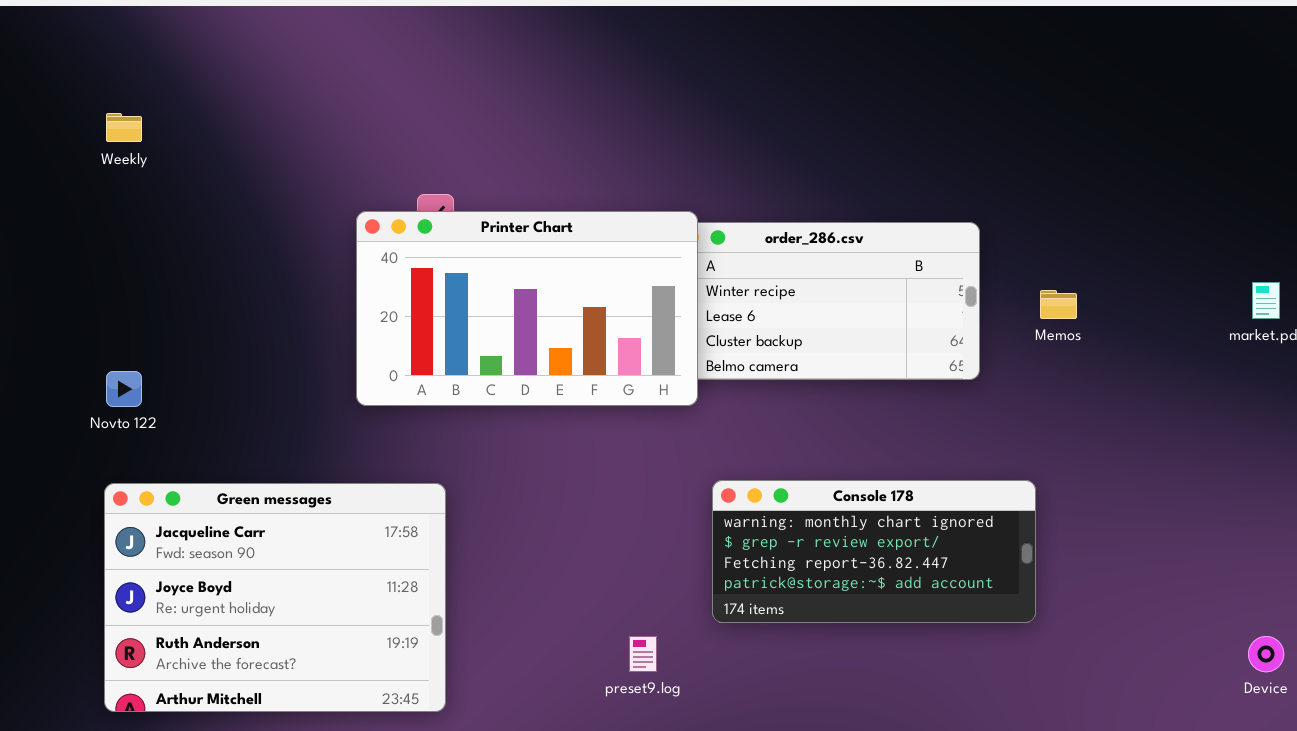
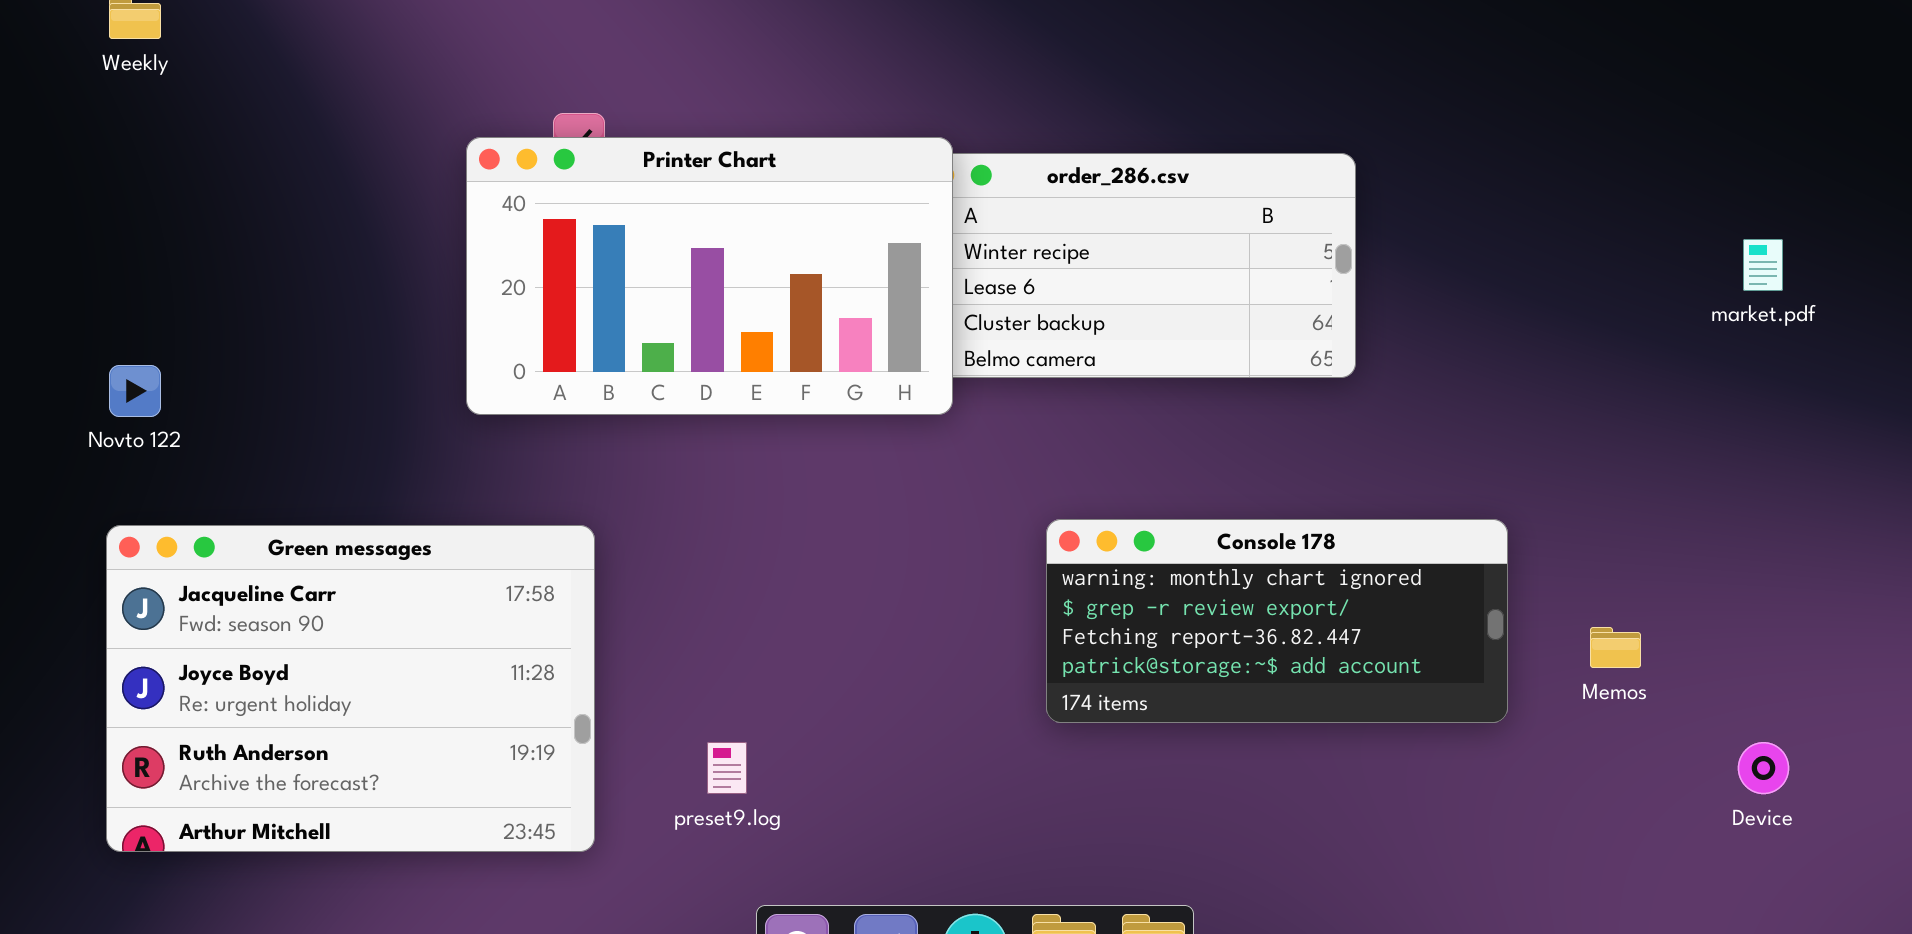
Memos: [1040,290,1077,319] -> [1590,627,1641,668], moved
Console 178: [712,480,1036,623] -> [1046,519,1508,723], moved
preset9.log: [629,636,657,672] -> [707,742,747,794], moved

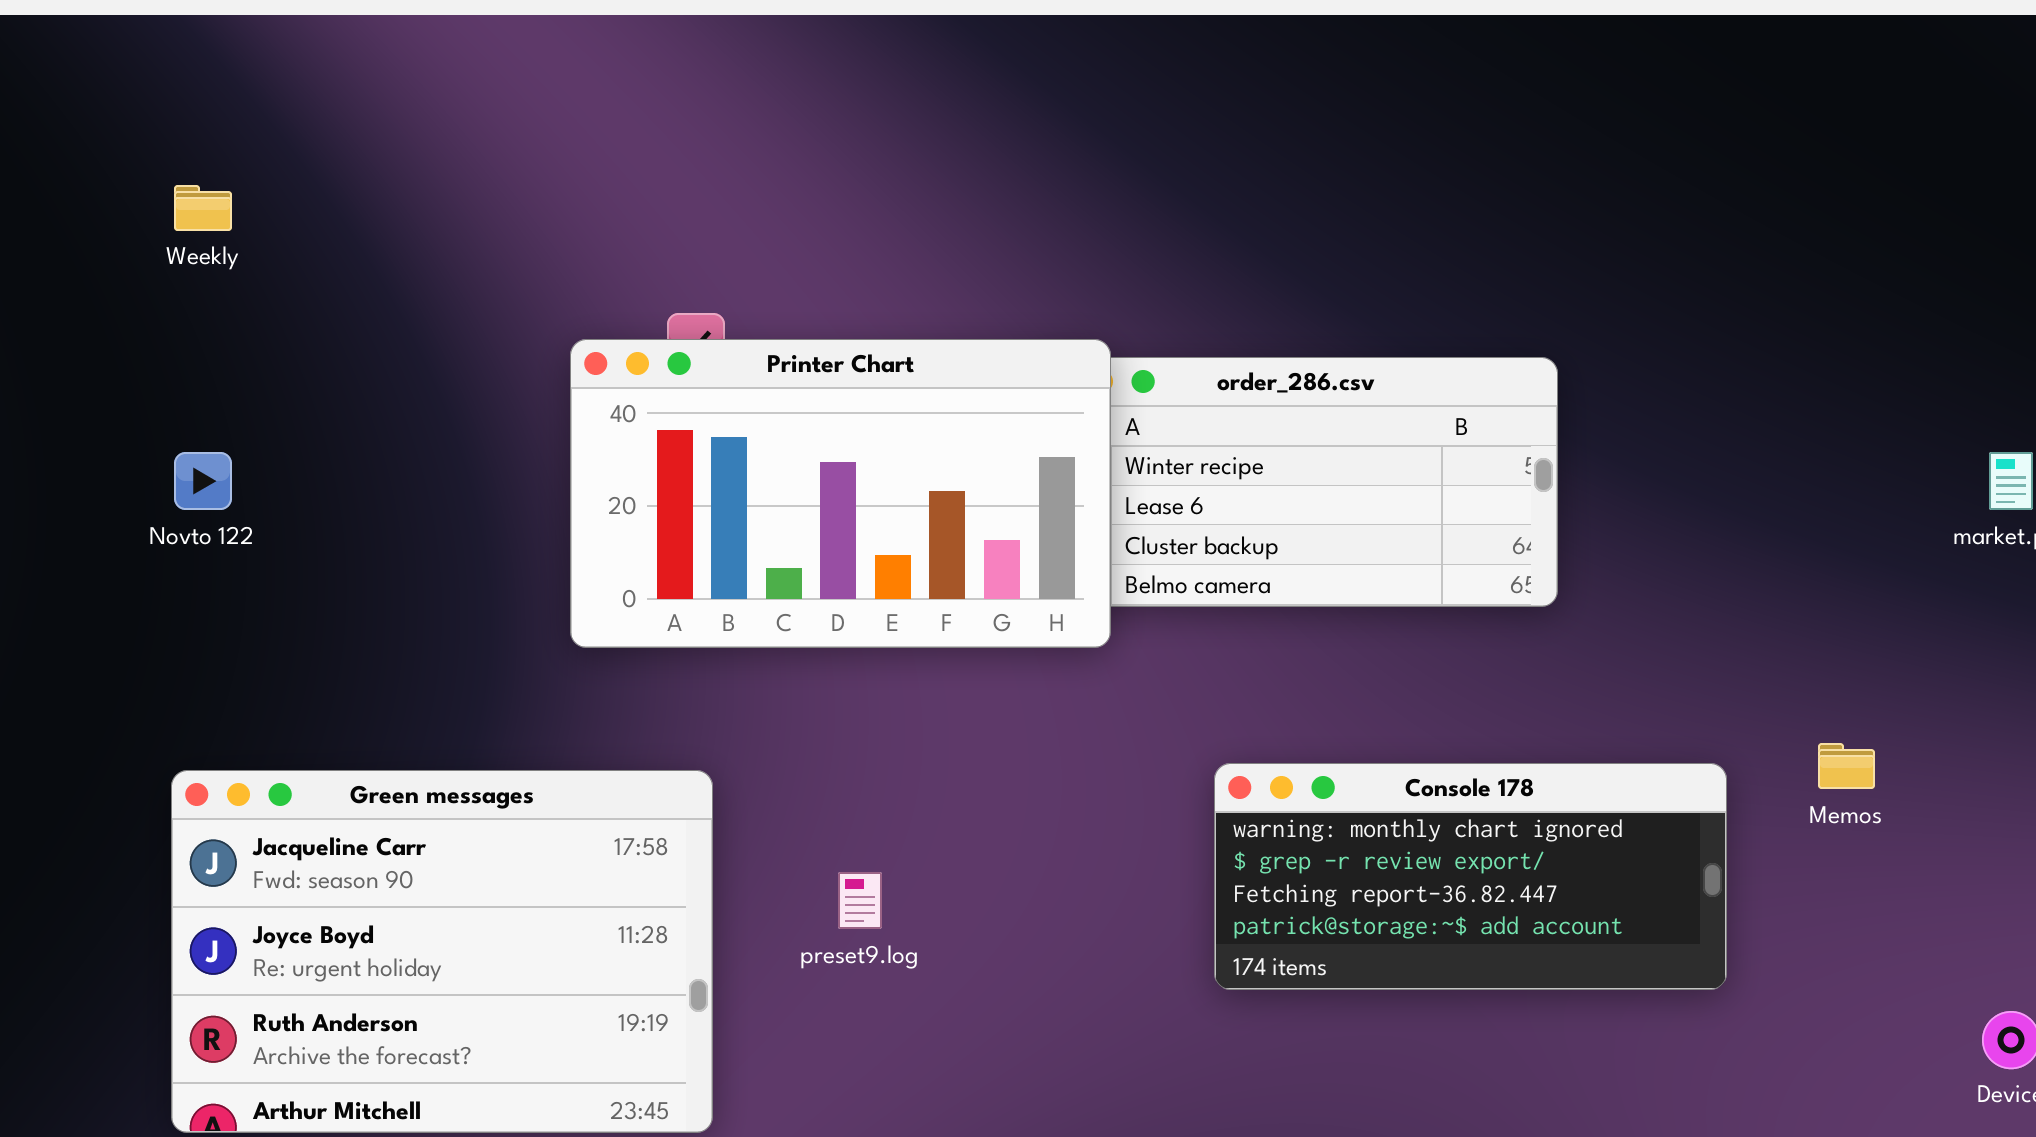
Novto 122: [109,365,161,417] -> [174,452,232,510], moved
Memos: [1590,627,1641,668] -> [1818,743,1875,789], moved
preset9.log: [707,742,747,794] -> [838,872,882,929], moved

